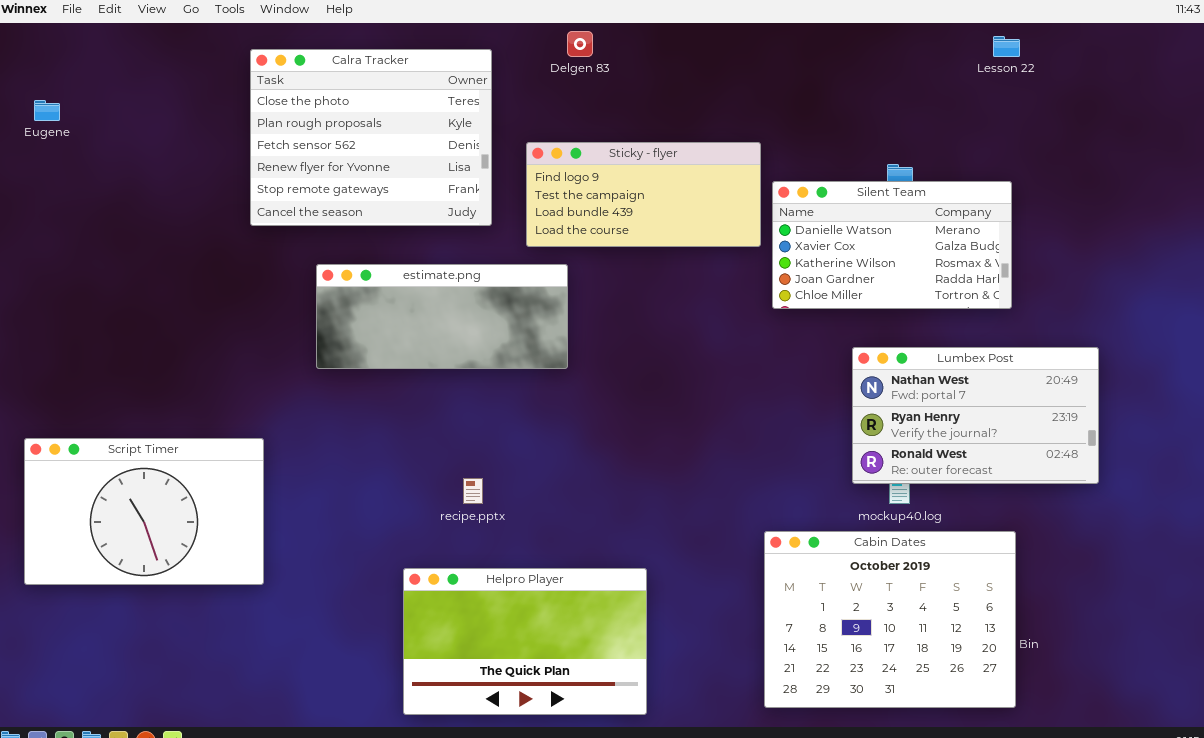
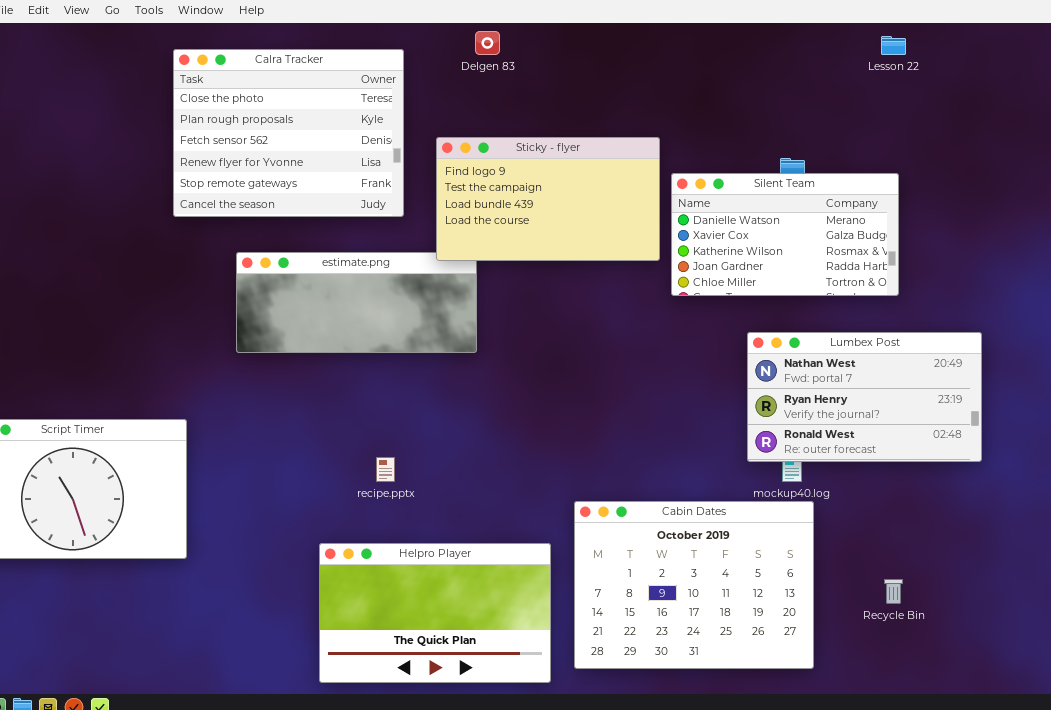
Sticky - flyer: [526,142,761,247] -> [436,137,660,261], resized
Cabin Dates: [764,531,1016,708] -> [574,501,814,669], moved

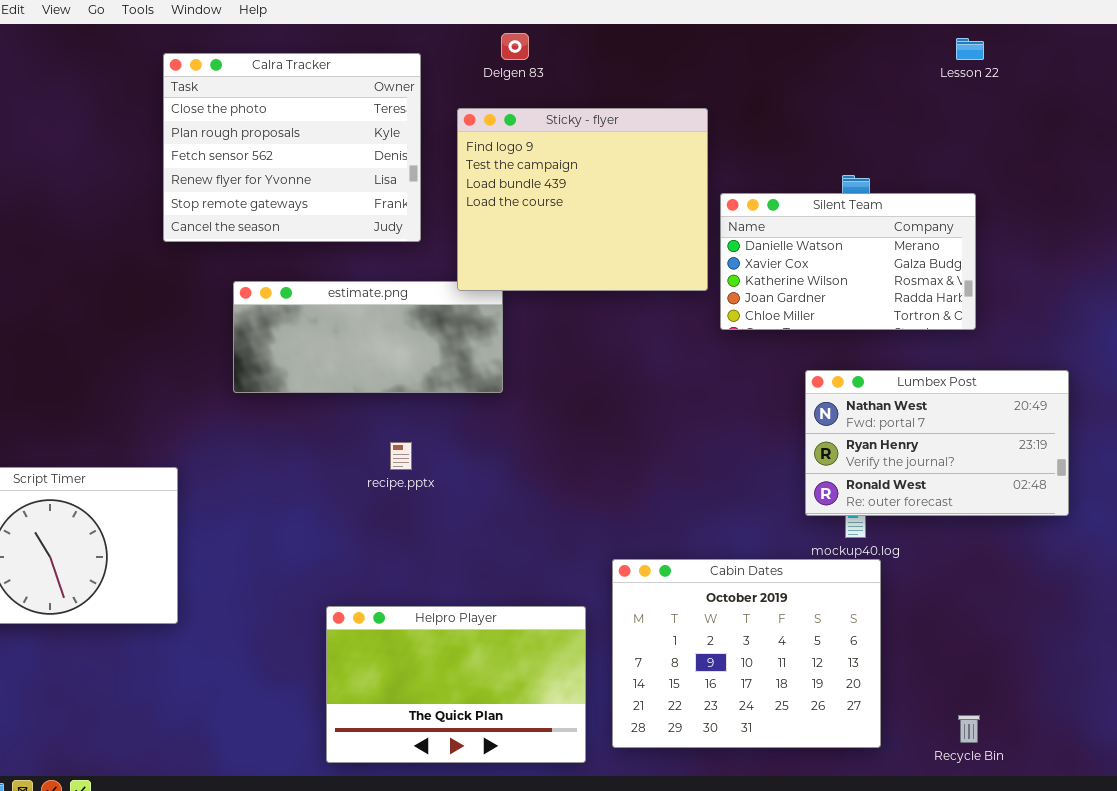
Sticky - flyer: [436,137,660,261] -> [457,108,708,291], resized
recipe.pptx: [376,457,395,482] -> [390,442,412,470], moved
Recycle Bin: [884,579,903,604] -> [958,715,980,743], moved

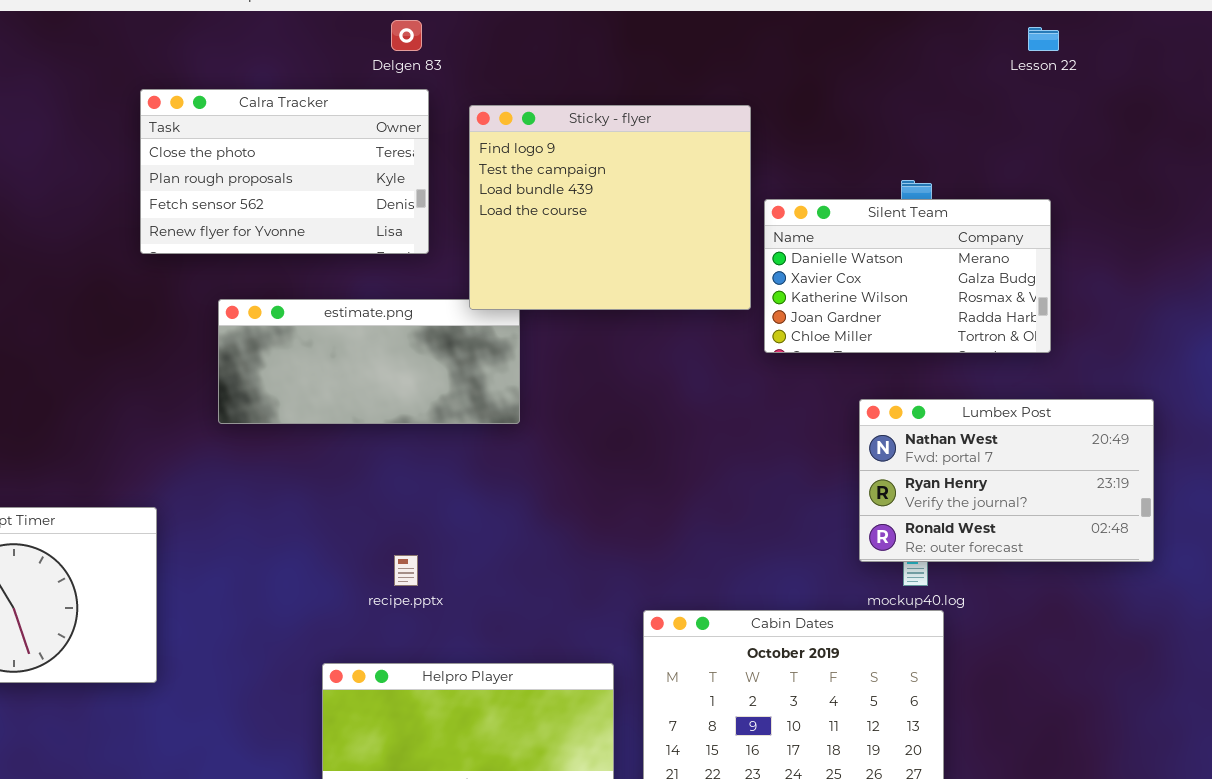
Delgen 83: [501,33,529,60] -> [391,20,422,51], moved
Calra Tracker: [163,53,421,242] -> [140,89,429,254], resized
recipe.pptx: [390,442,412,470] -> [394,555,418,586], moved

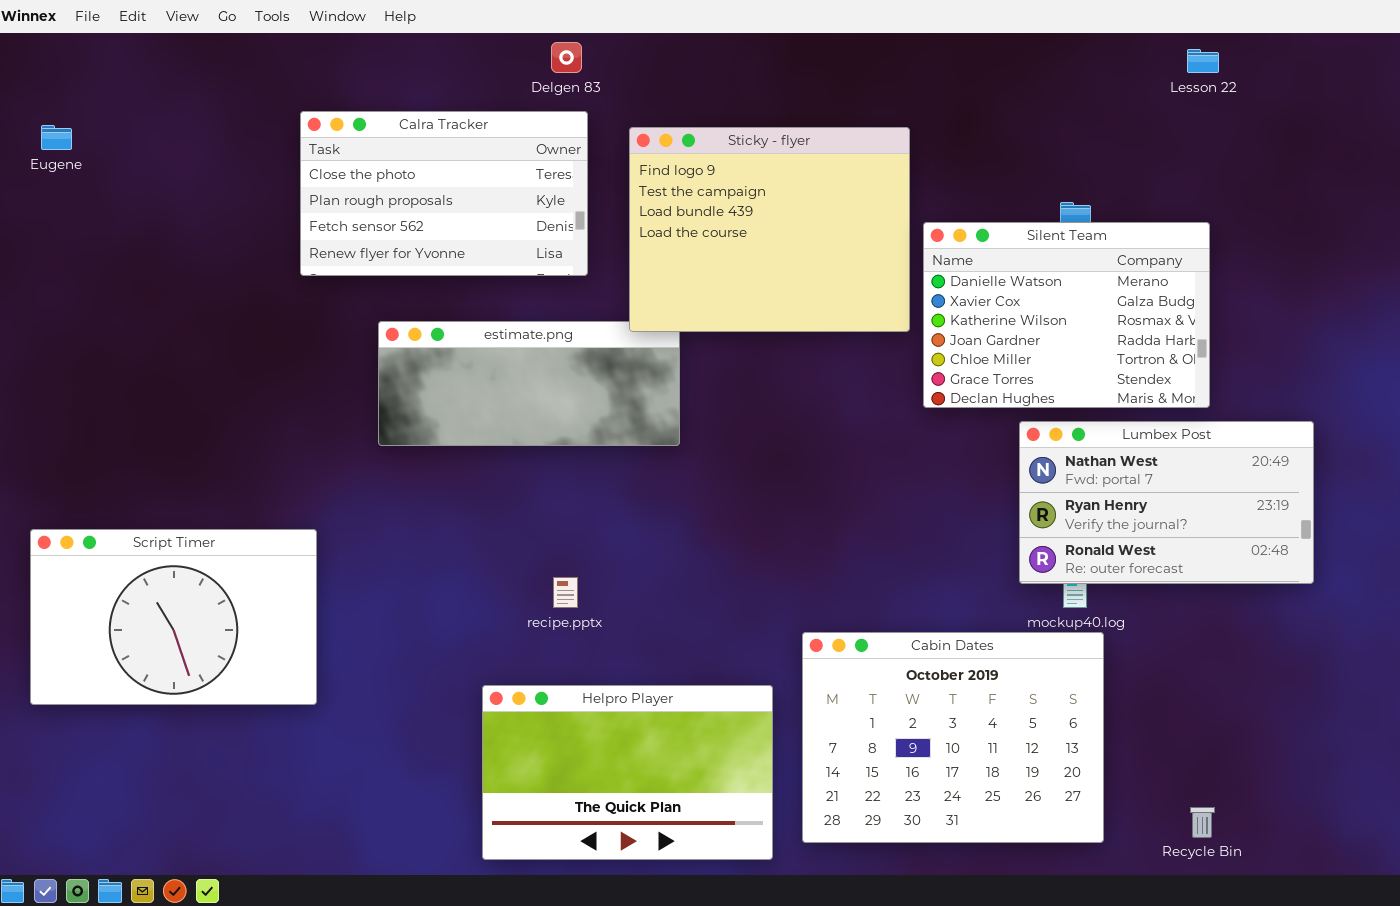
Silent Team: [764,199,1051,353] -> [923,222,1210,408], resized

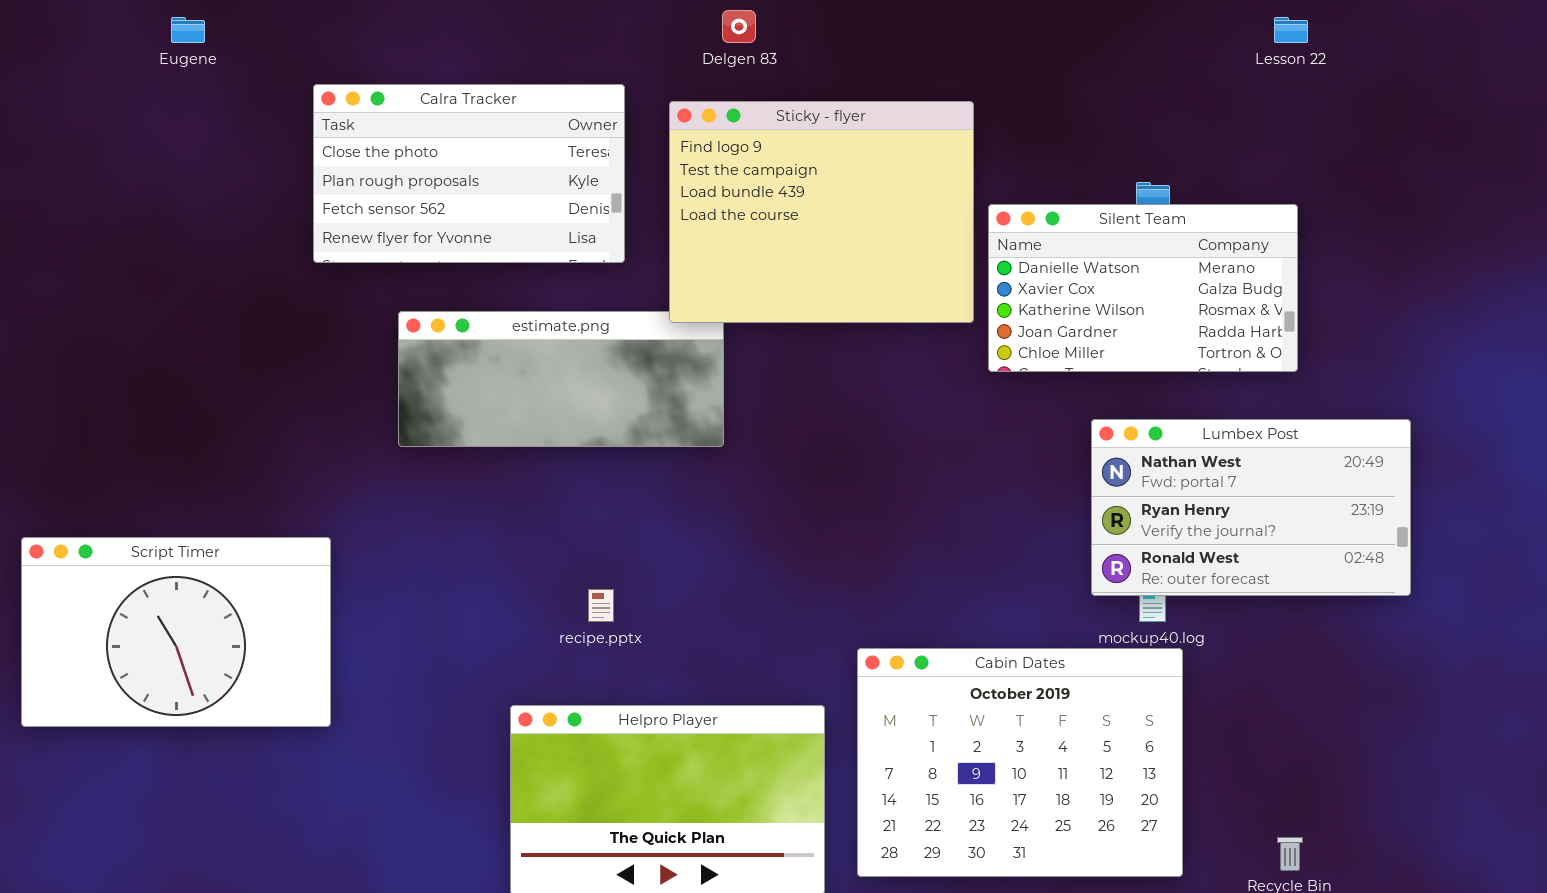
Delgen 83: [551,42,582,73] -> [722,10,756,43], moved
Eugene: [41,125,72,150] -> [171,17,205,43], moved
Silent Team: [923,222,1210,408] -> [988,204,1298,372], resized

